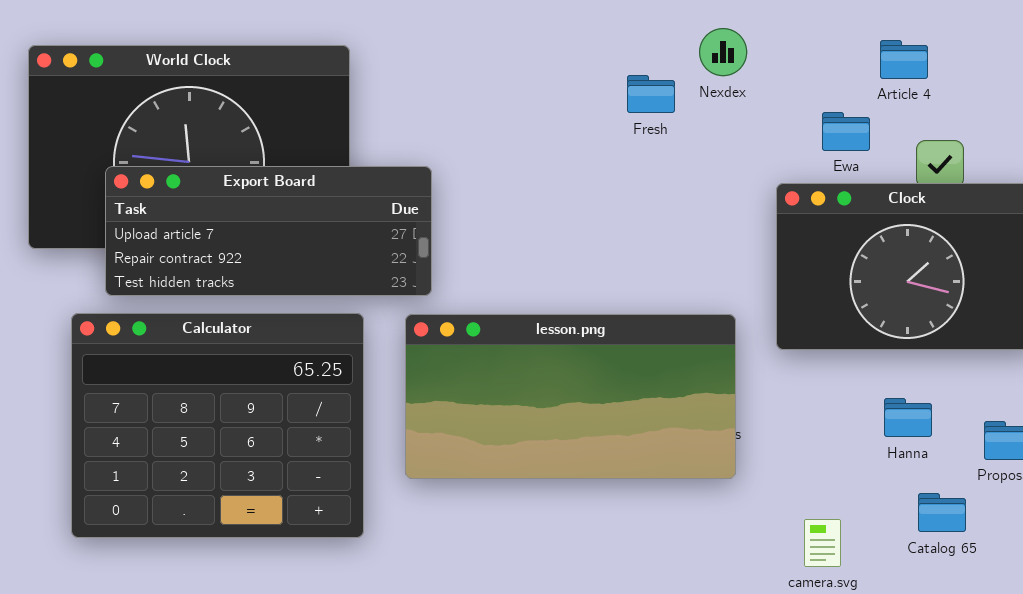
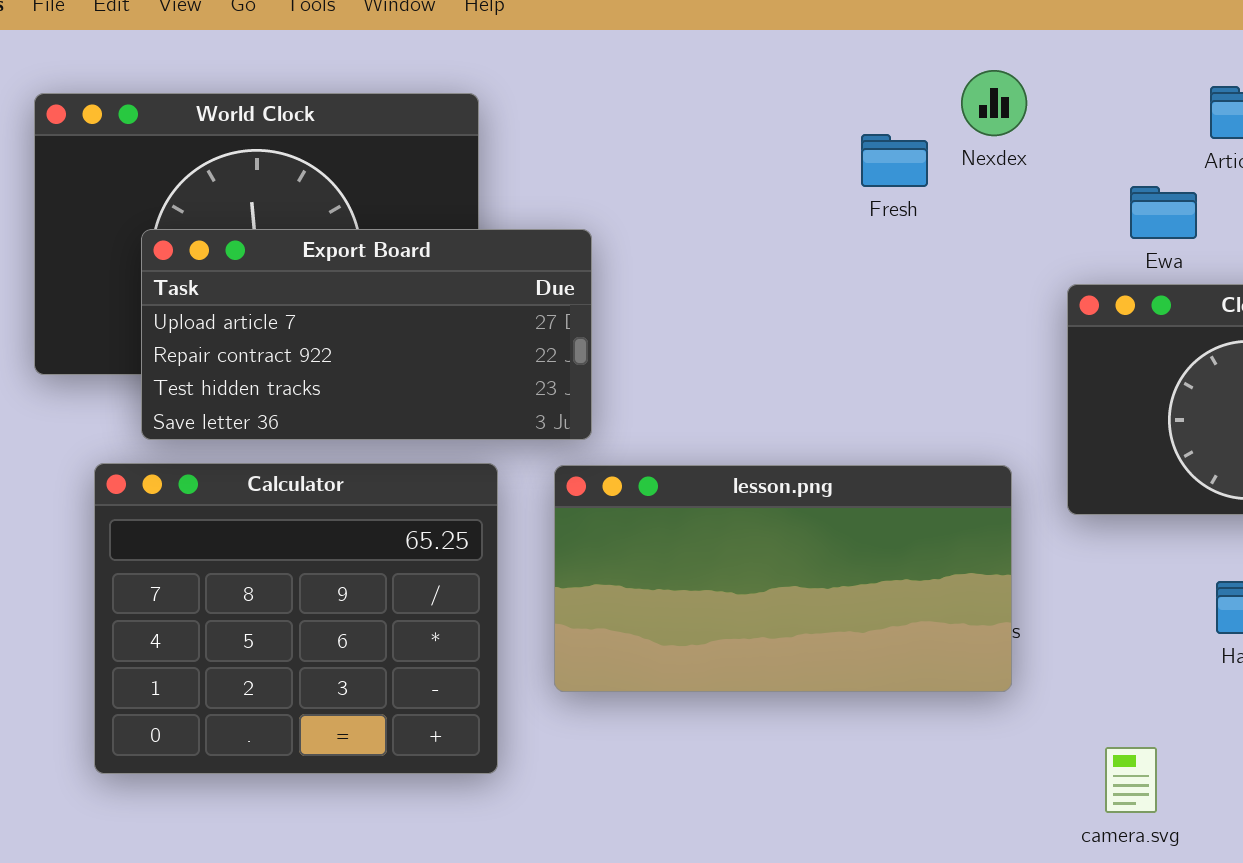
Export Board: [105,166,432,296] -> [141,229,592,440], resized

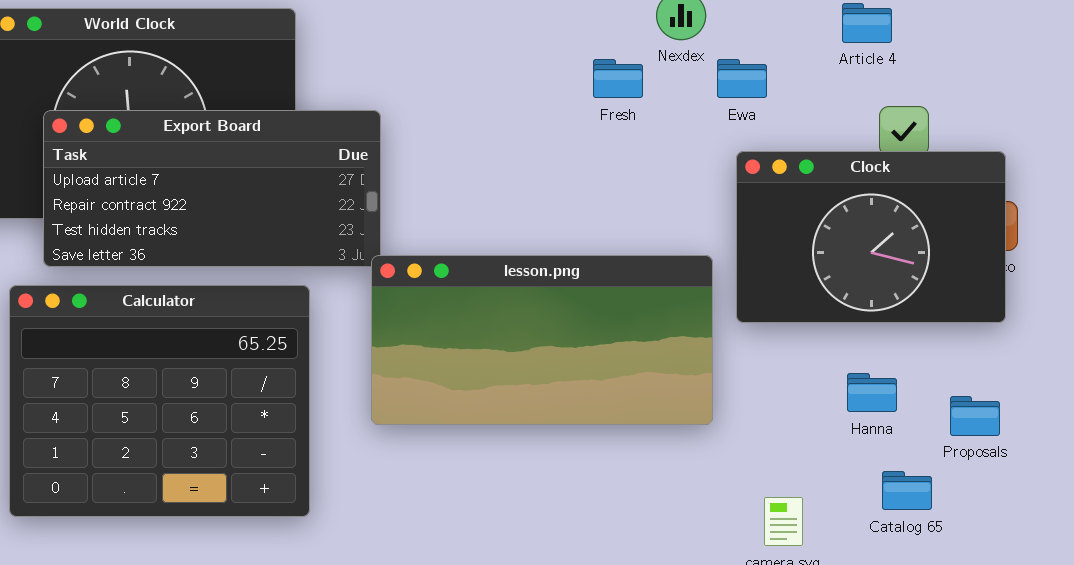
Fresh: [861,134,928,187] -> [593,59,643,98], moved
Ewa: [1130,186,1197,239] -> [717,59,767,98], moved
lesson.png: [554,465,1012,692] -> [371,255,713,425], moved

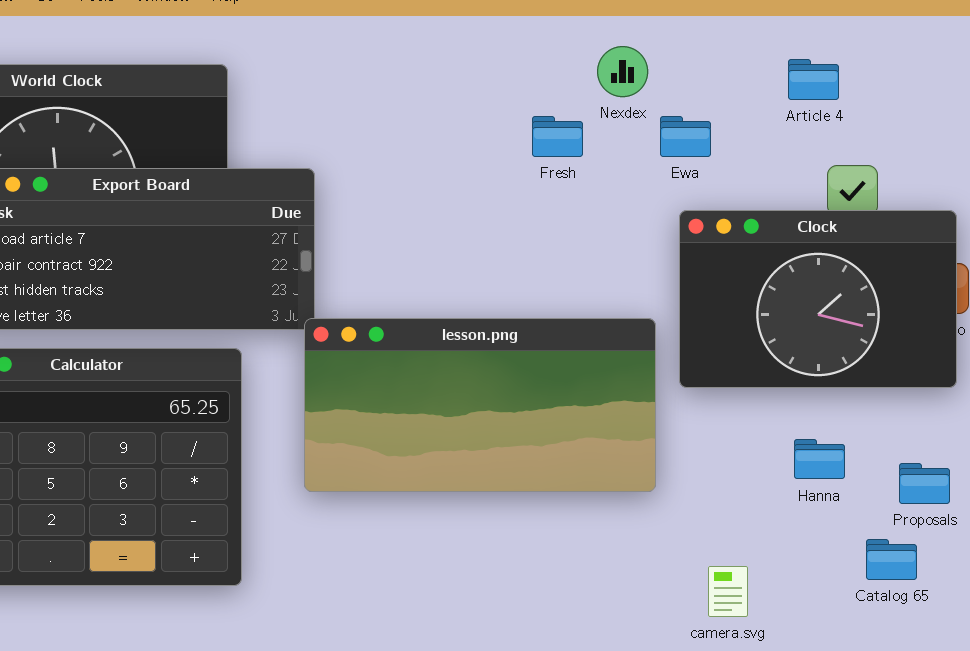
Catalog 65: [882,471,932,510] -> [866,539,917,580], moved

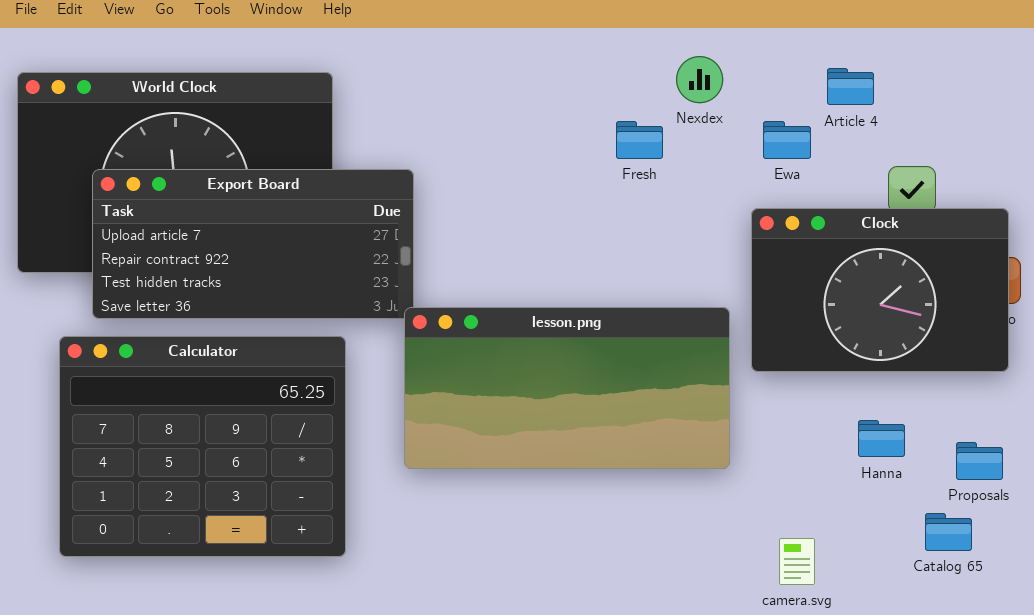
Article 4: [788,59,839,100] -> [827,68,874,105], moved
Ewa: [660,116,711,157] -> [763,121,811,159], moved

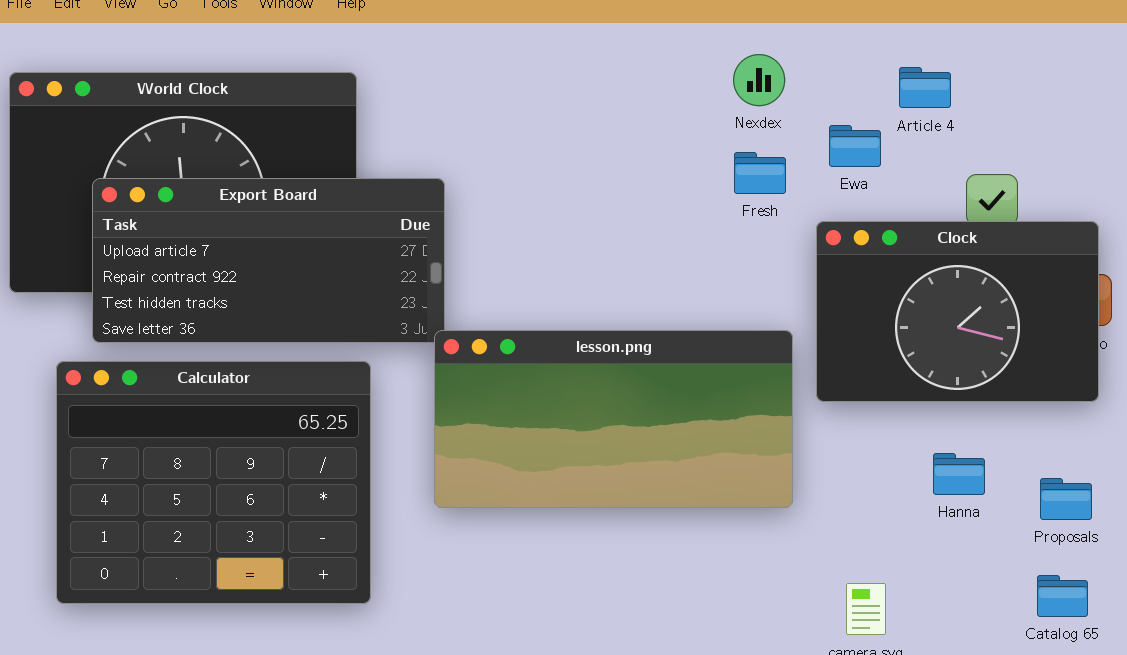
Fresh: [616,121,663,159] -> [734,152,786,194], moved
Catalog 65: [925,513,972,551] -> [1037,575,1088,617], moved

